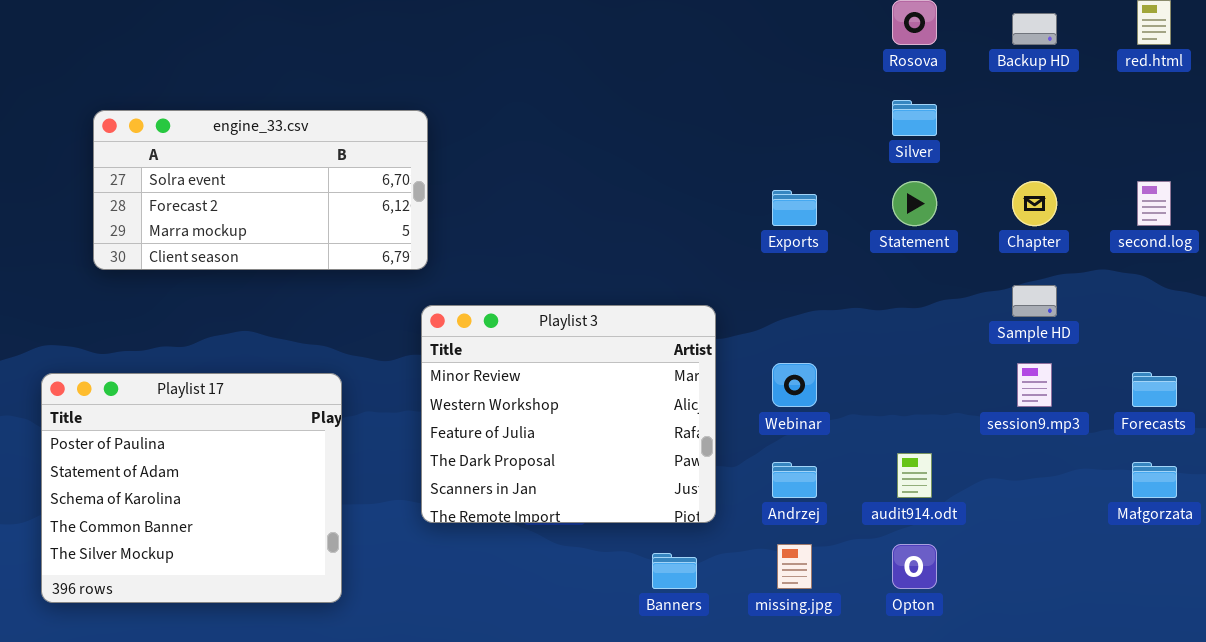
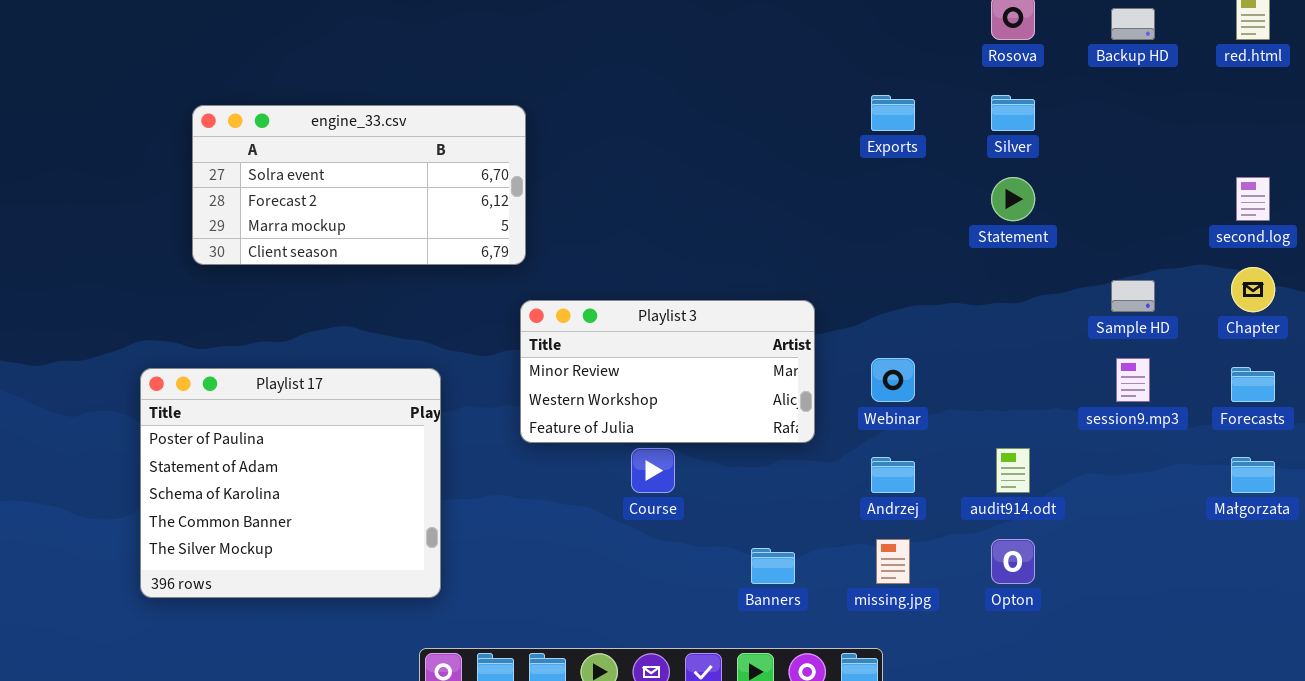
Chapter: [1012,181,1057,226] -> [1231,267,1275,312], moved
Exports: [772,190,817,226] -> [871,95,915,131], moved
Playlist 3: [421,305,716,523] -> [520,300,815,443], resized

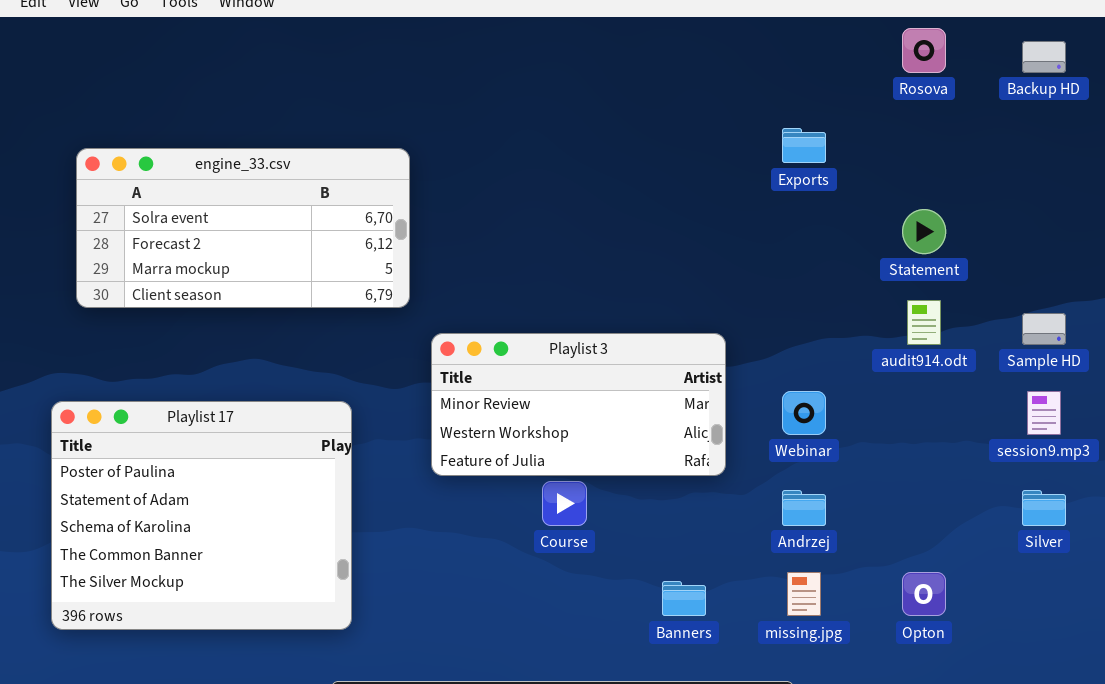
Silver: [991,95,1035,131] -> [1022,490,1066,526], moved
engine_33.csv: [192,105,526,265] -> [76,148,410,308], moved
audit914.odt: [996,448,1030,493] -> [907,300,941,345], moved

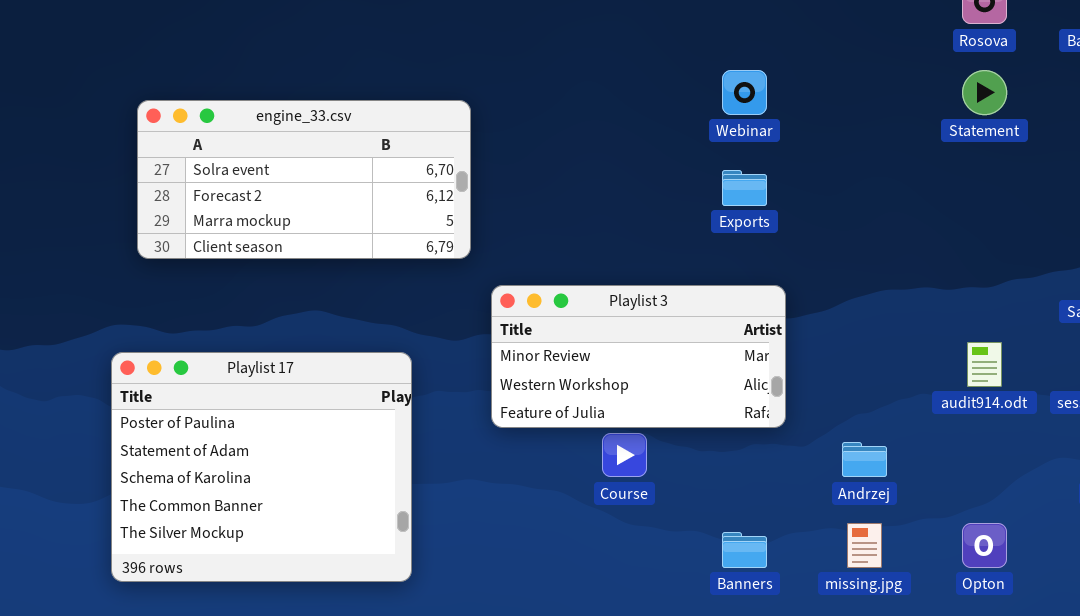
Exports: [782,128,826,163] -> [722,170,767,206], moved
Statement: [902,209,946,254] -> [962,70,1007,115], moved
audit914.odt: [907,300,941,345] -> [967,342,1002,387], moved
Webinar: [782,391,826,435] -> [722,70,767,115], moved

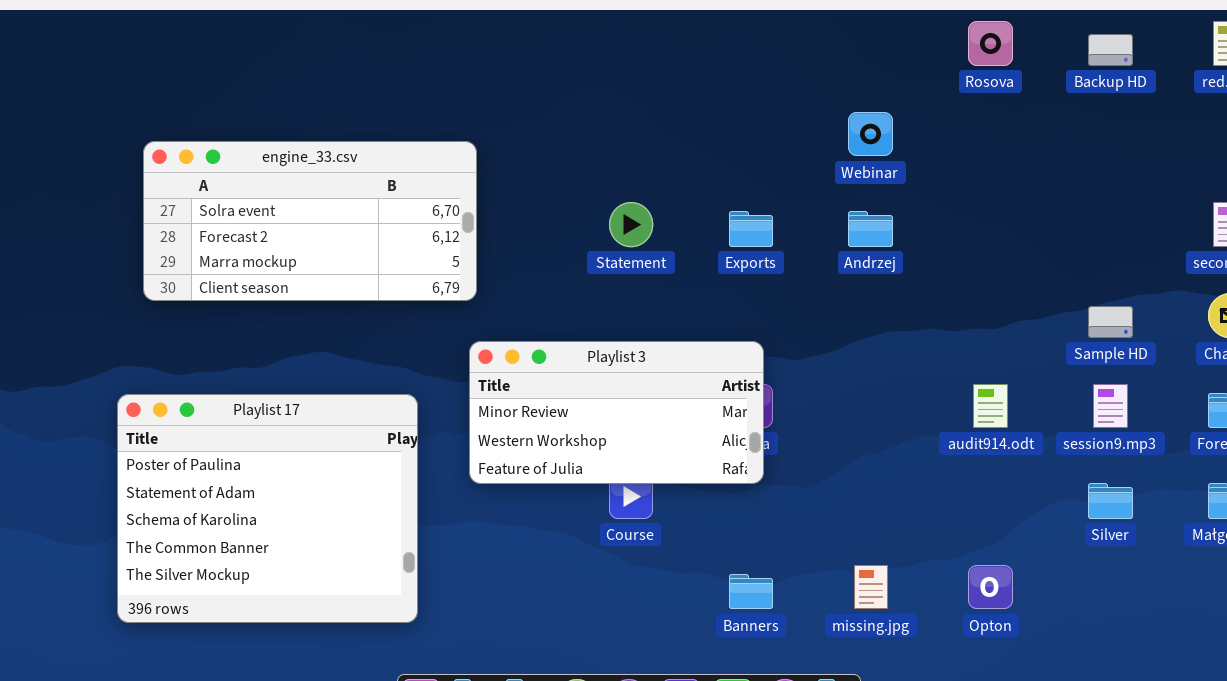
Webinar: [722,70,767,115] -> [848,112,893,156], moved
Statement: [962,70,1007,115] -> [609,202,653,247], moved
Playlist 3: [491,285,786,428] -> [469,341,764,484], moved
Andrzej: [842,442,887,477] -> [848,211,893,247], moved

